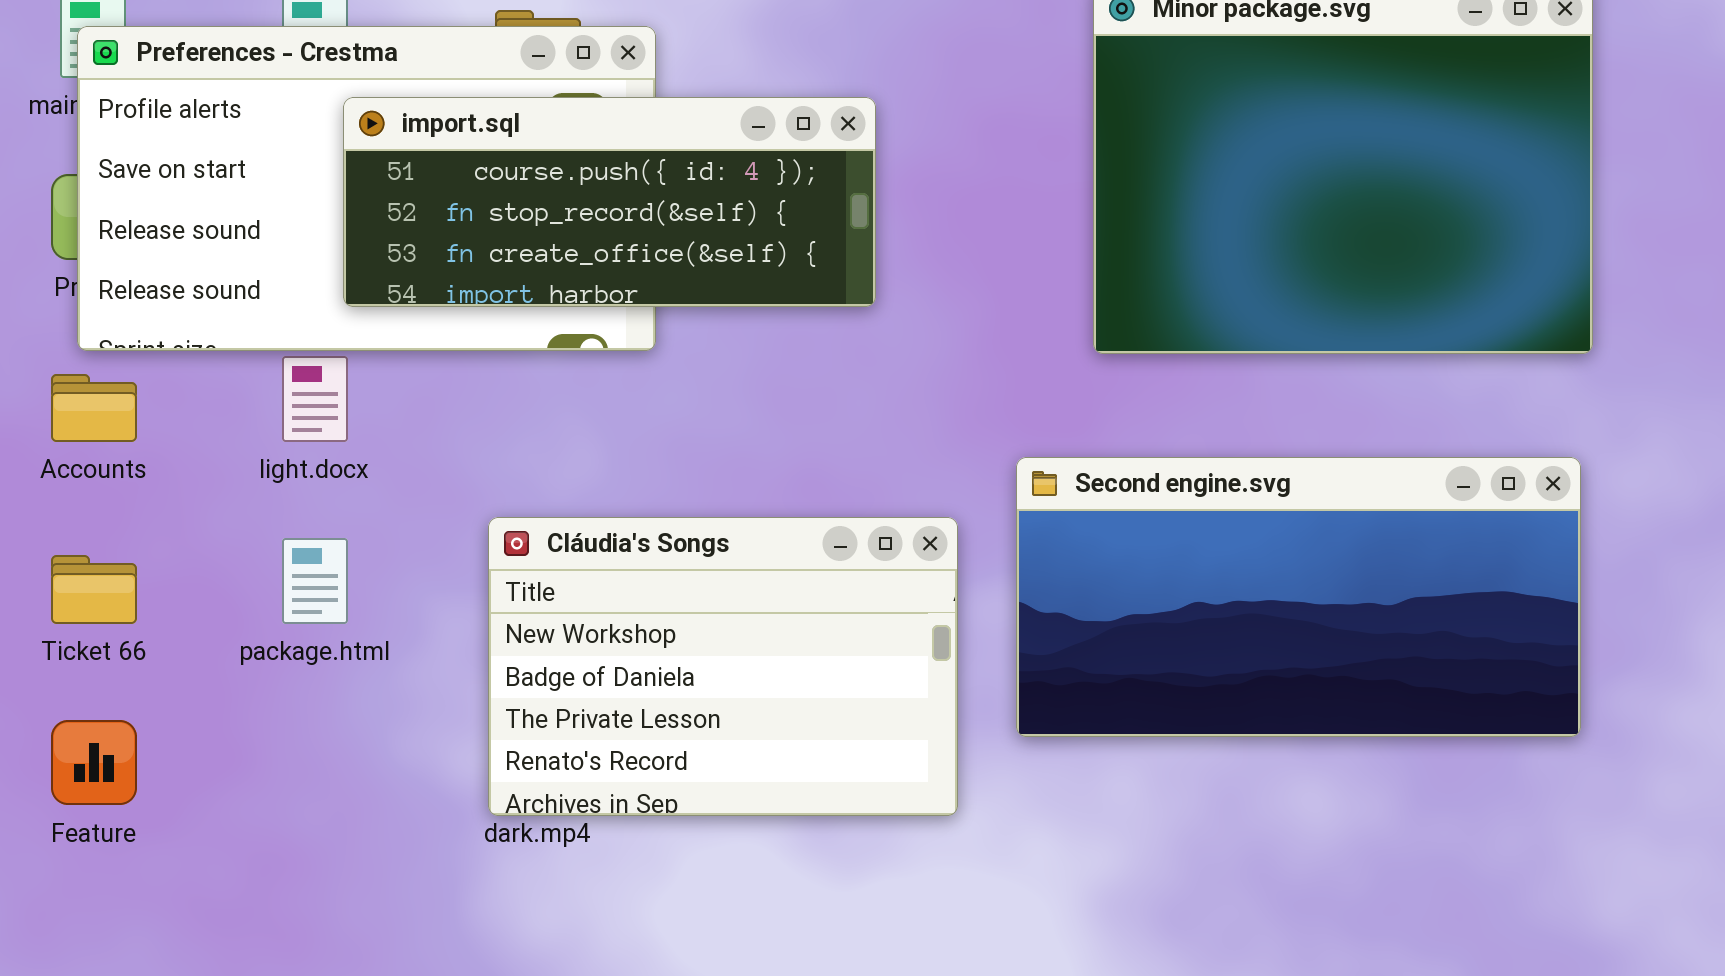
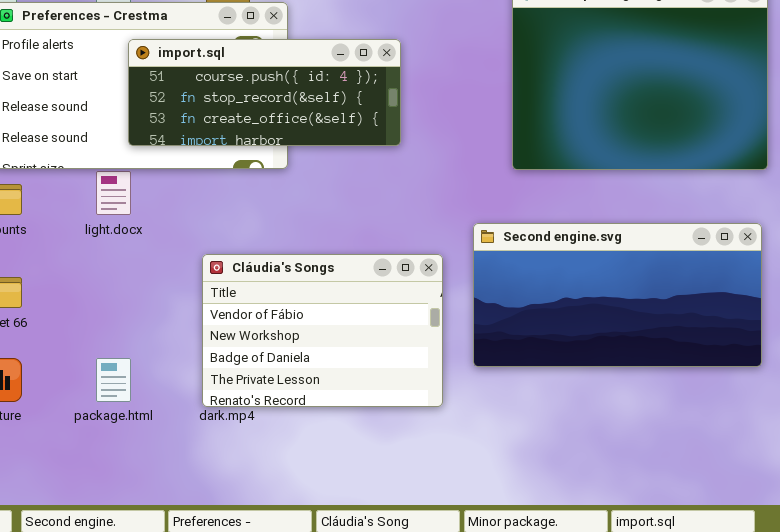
Cláudia's Songs: [488,517,958,816] -> [202,254,443,407], scrolled up 1 row
package.html: [282,538,348,624] -> [96,358,131,402], moved

